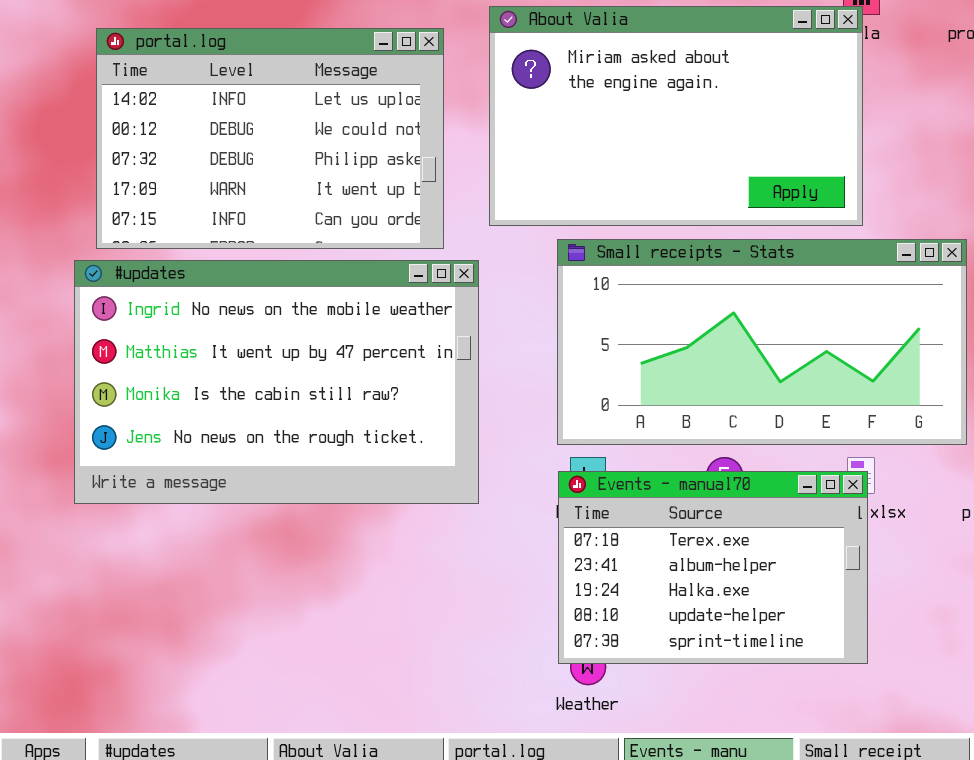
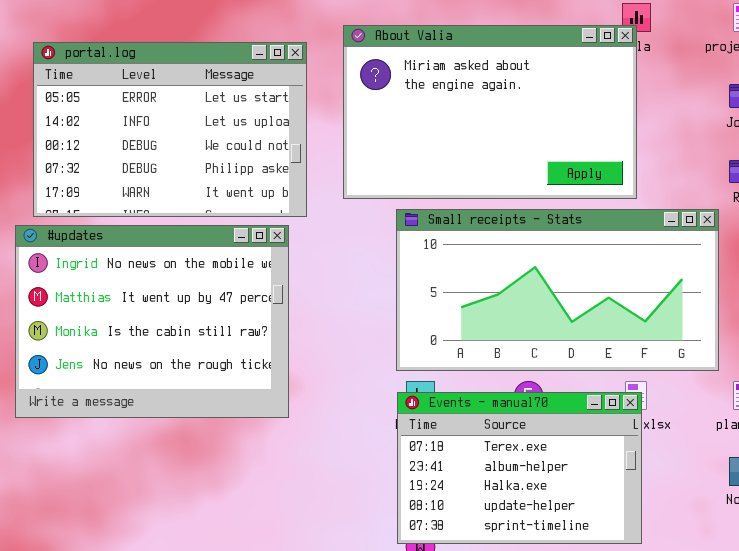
portal.log: [96,28,444,249] -> [33,42,307,217], scrolled up 1 row
#updates: [74,260,479,504] -> [15,225,289,418], resized

